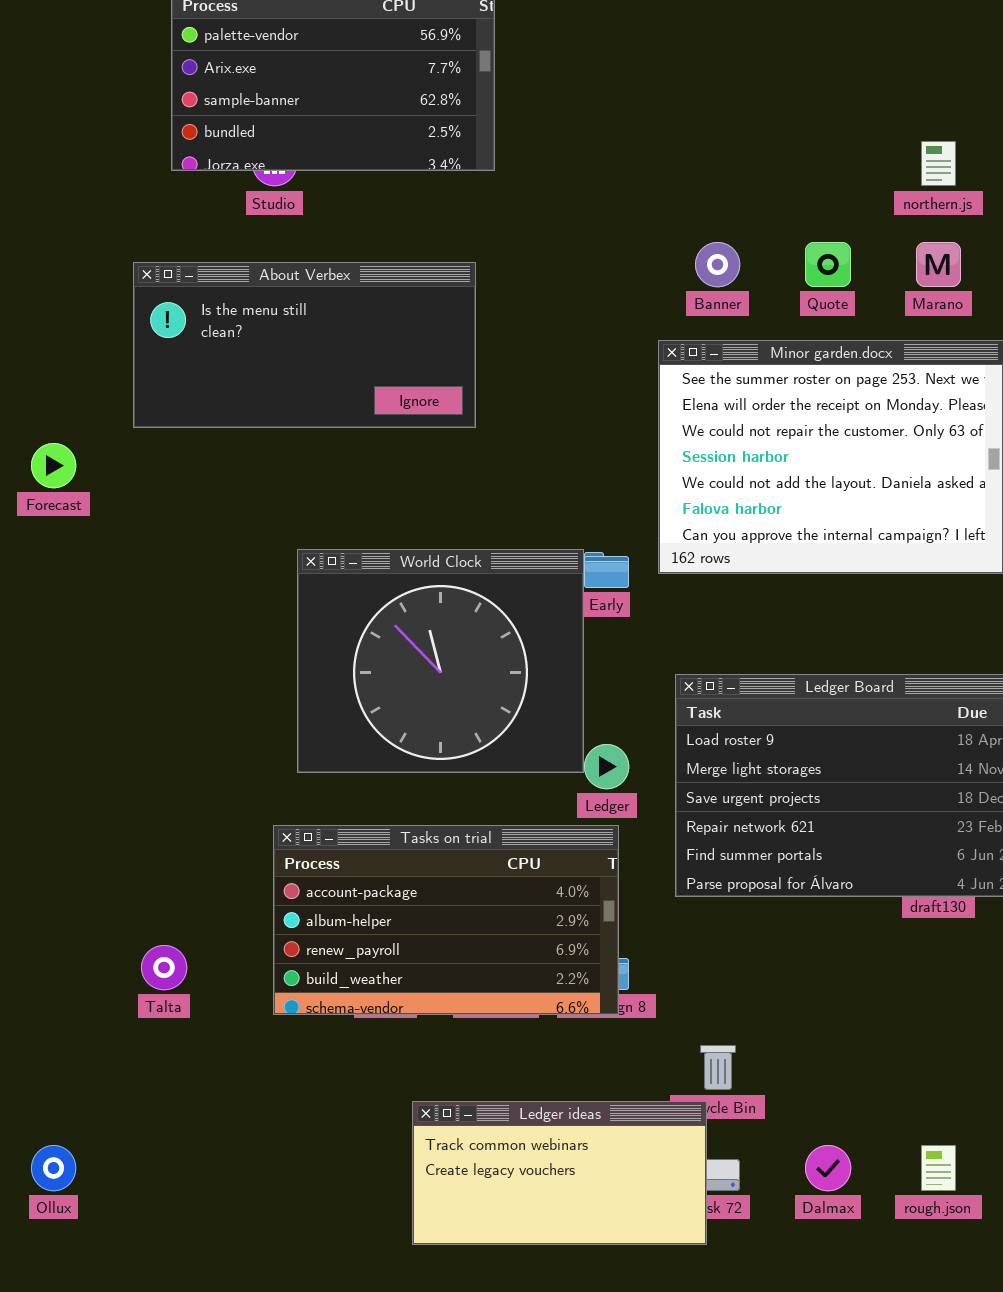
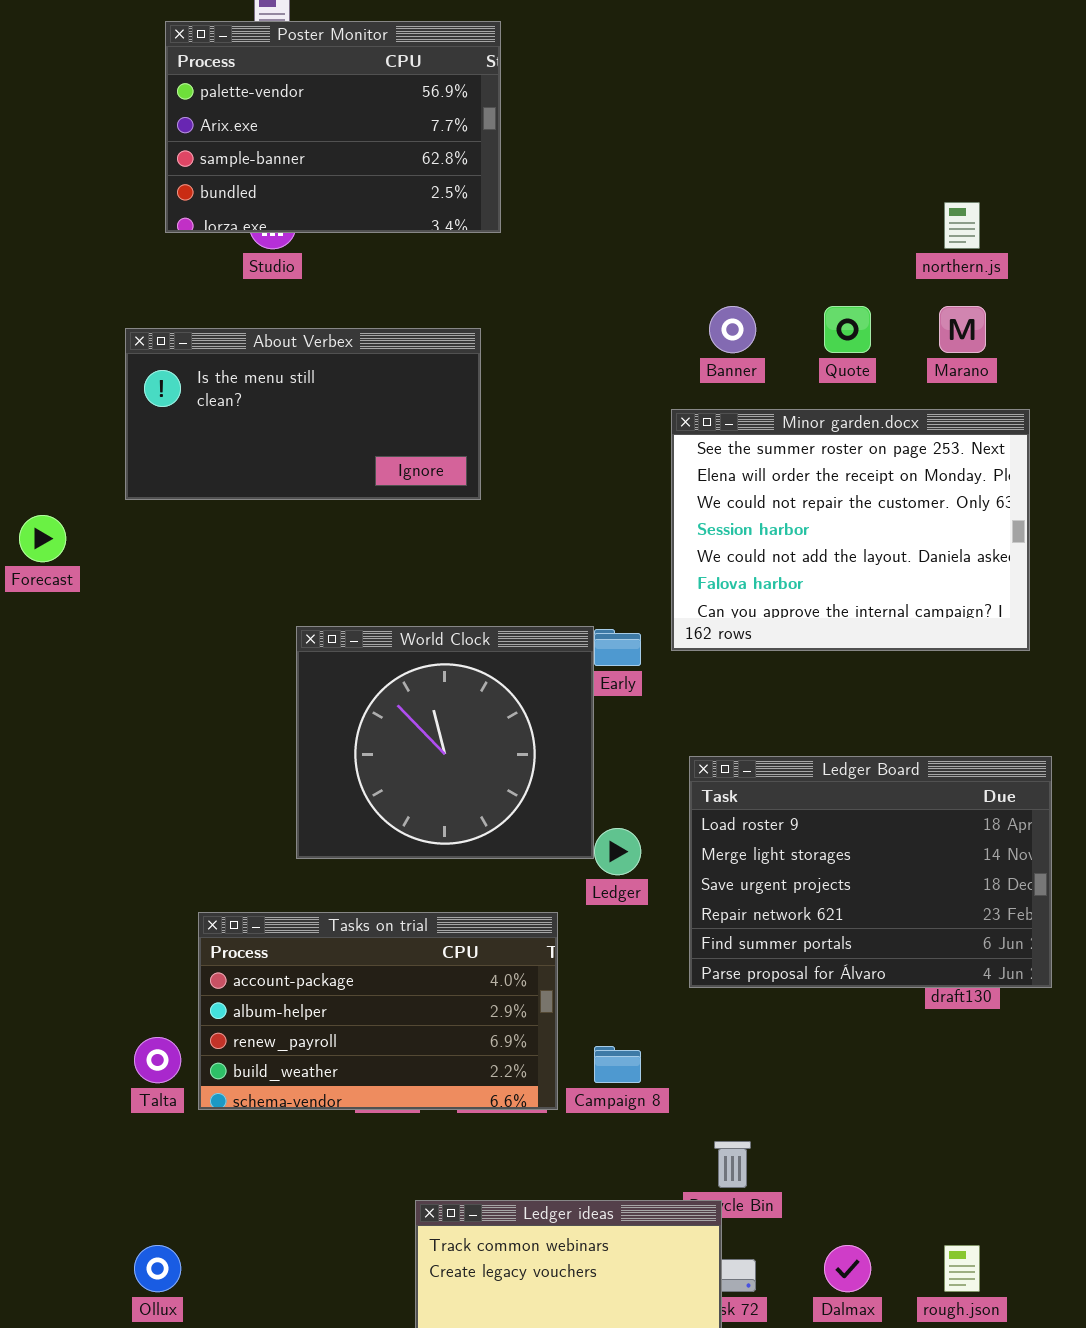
Tasks on trial: [273,825,619,1015] -> [198,912,558,1110], moved
Ollux: [31,1145,76,1191] -> [134,1245,181,1292], moved

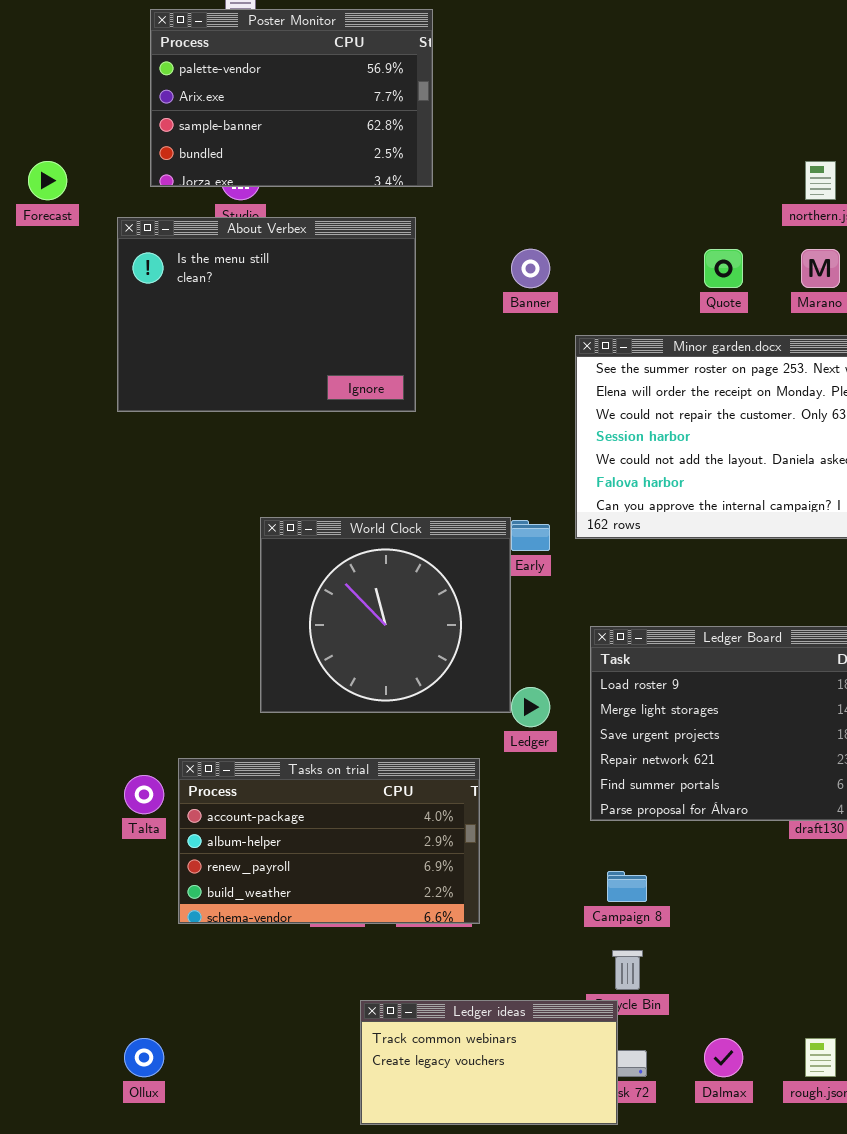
Banner: [709,306,756,353] -> [511,249,550,288], moved
About Verbex: [125,328,481,500] -> [117,217,416,412], resized
Forecast: [19,515,66,562] -> [28,161,67,200], moved
Talta: [134,1037,181,1083] -> [124,775,164,814], moved
Campaign 8: [594,1046,641,1083] -> [607,871,647,902], moved

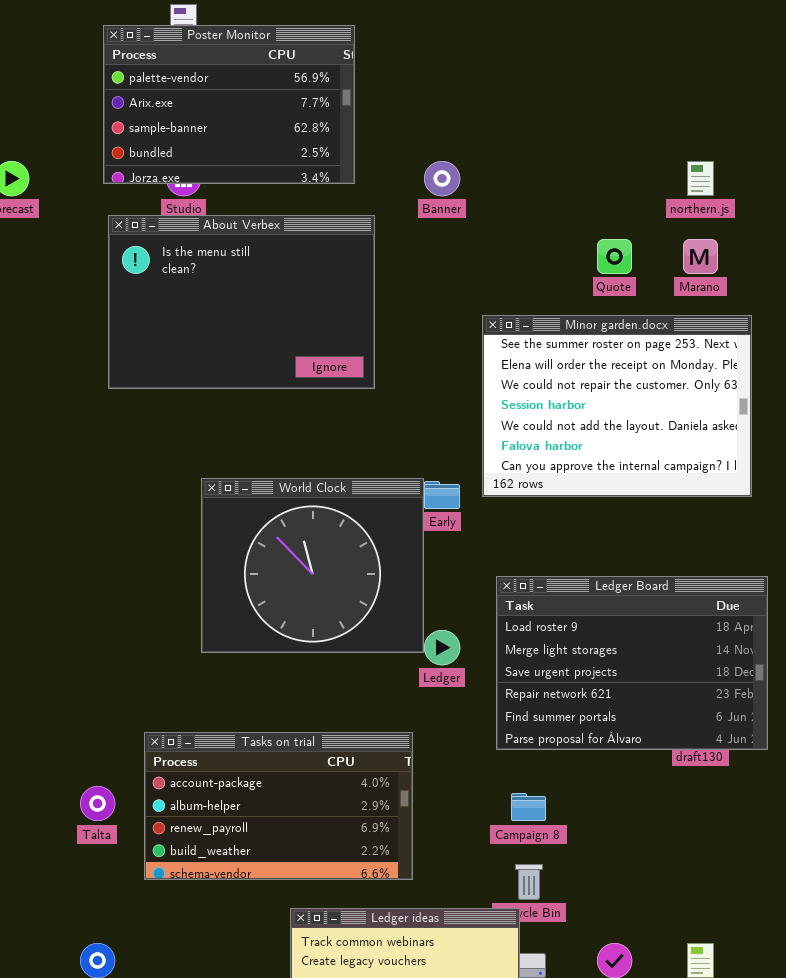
About Verbex: [117,217,416,412] -> [108,215,375,389], moved
Banner: [511,249,550,288] -> [424,161,460,196], moved
Tasks on trial: [178,758,480,924] -> [144,732,413,880], moved
Talta: [124,775,164,814] -> [80,786,115,821], moved

